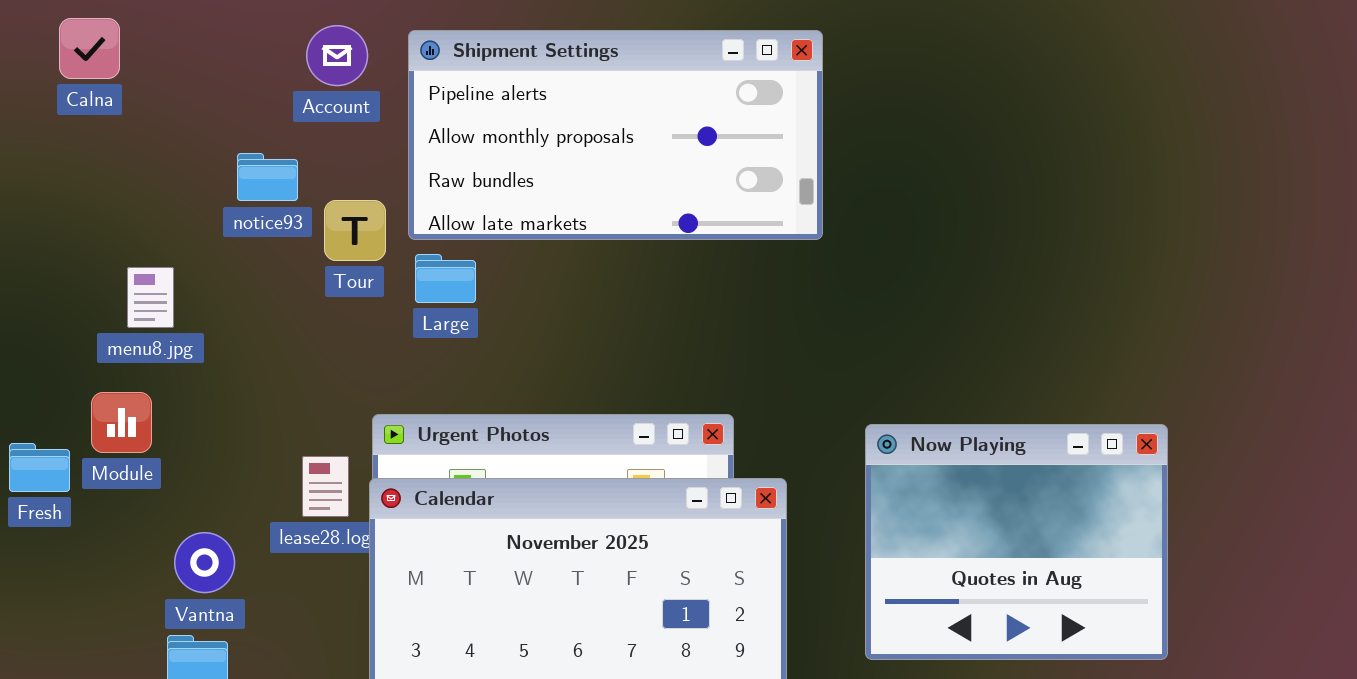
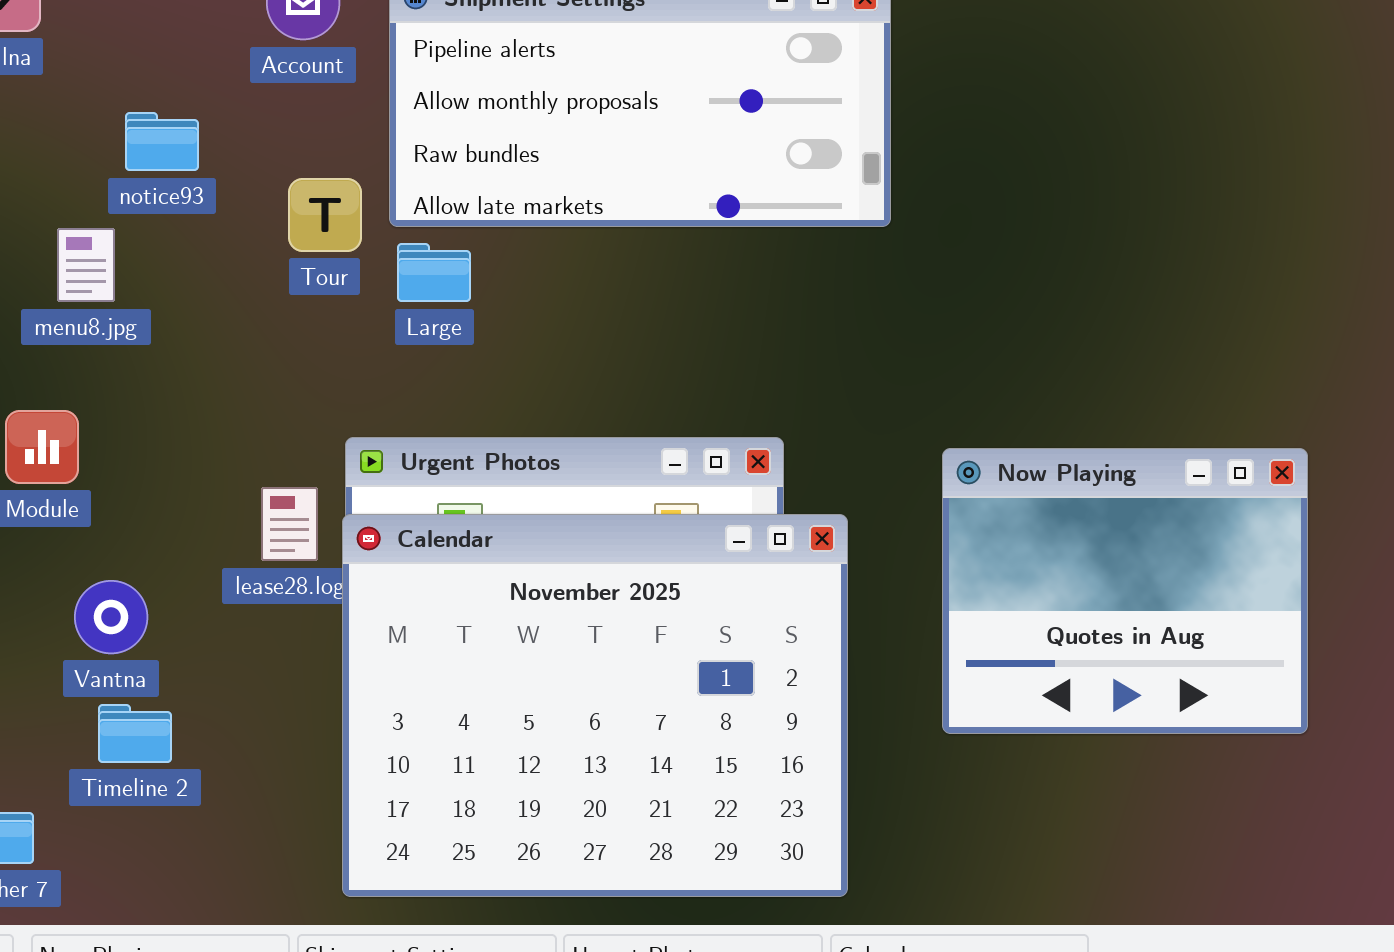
notice93: [237,153,298,201] -> [125,112,199,171], moved
menu8.jpg: [127,267,174,328] -> [57,228,115,302], moved
Vantna: [174,532,235,593] -> [74,580,148,654], moved

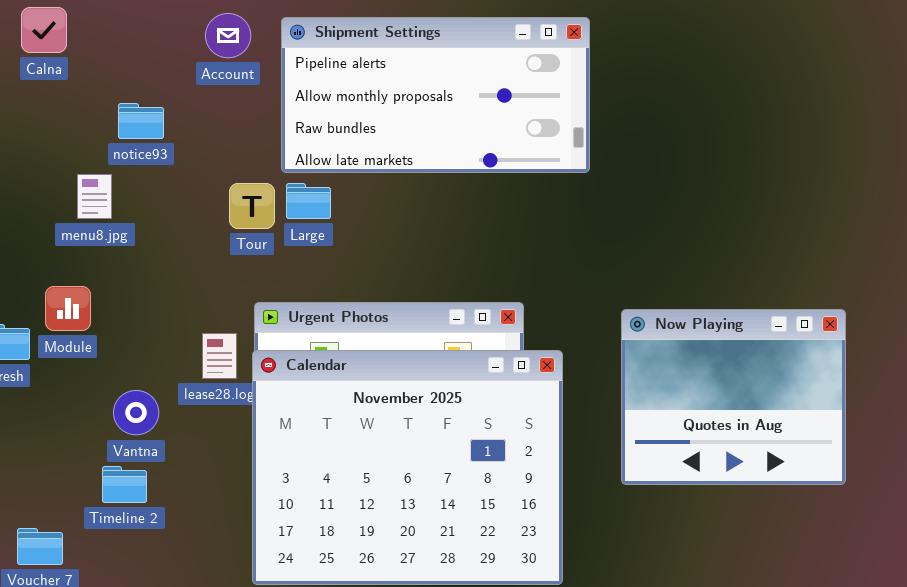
Tour: [288,178,362,252] -> [229,183,275,229], moved
Vantna: [74,580,148,654] -> [113,390,159,435], moved

